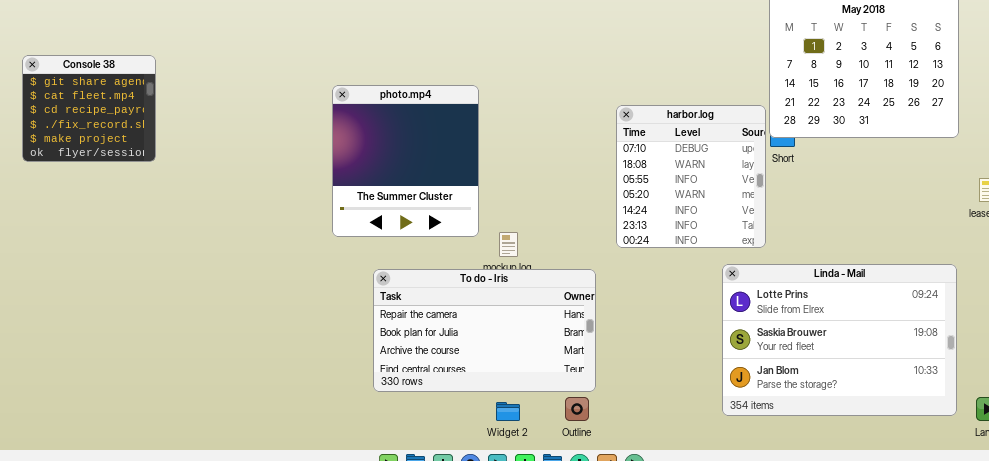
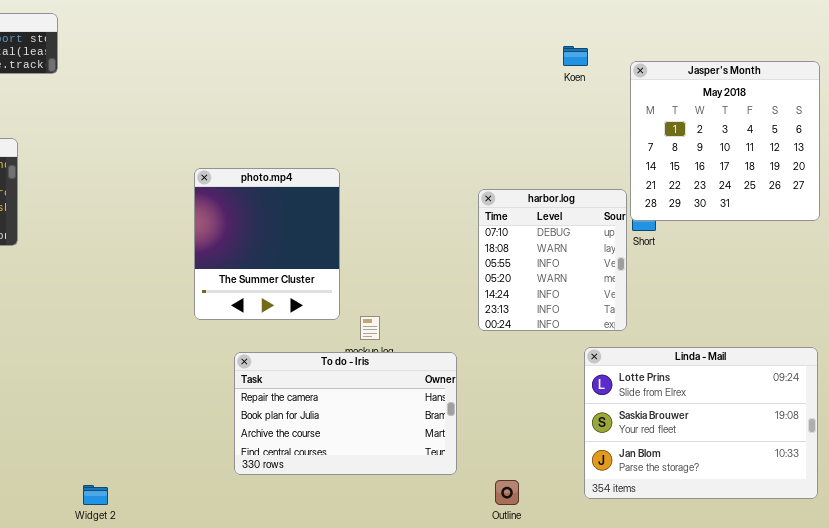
Outline: [565,397,589,421] -> [495,480,519,505], moved
Widget 2: [496,402,520,421] -> [83,485,108,505], moved

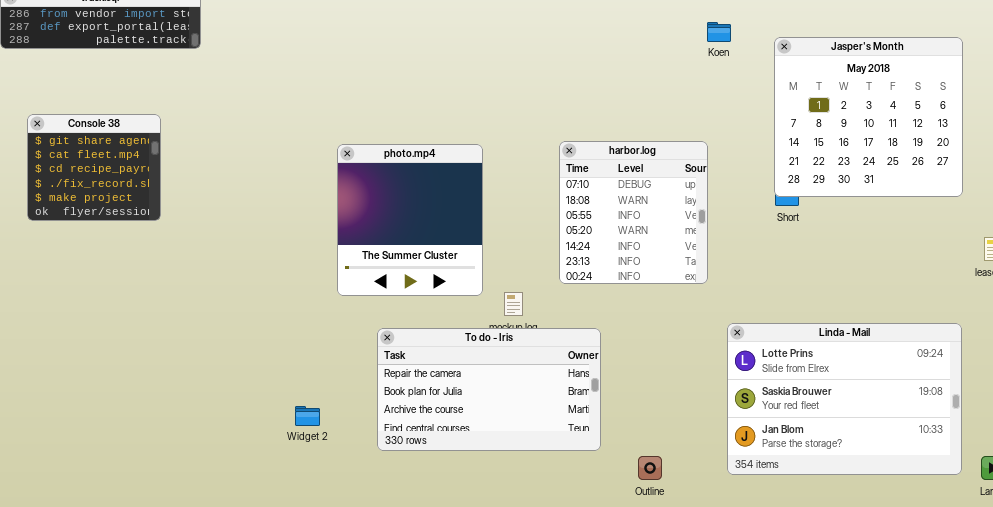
harbor.log: [478,189,627,331] -> [559,141,708,284], moved
Widget 2: [83,485,108,505] -> [295,406,320,426], moved

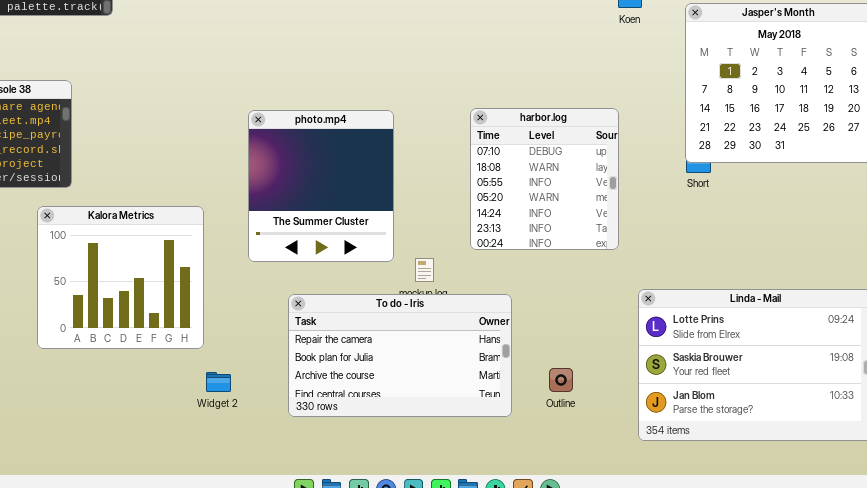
Kalora Metrics: none -> [37,206,204,349], opened
Outline: [638,456,662,480] -> [549,368,573,392], moved

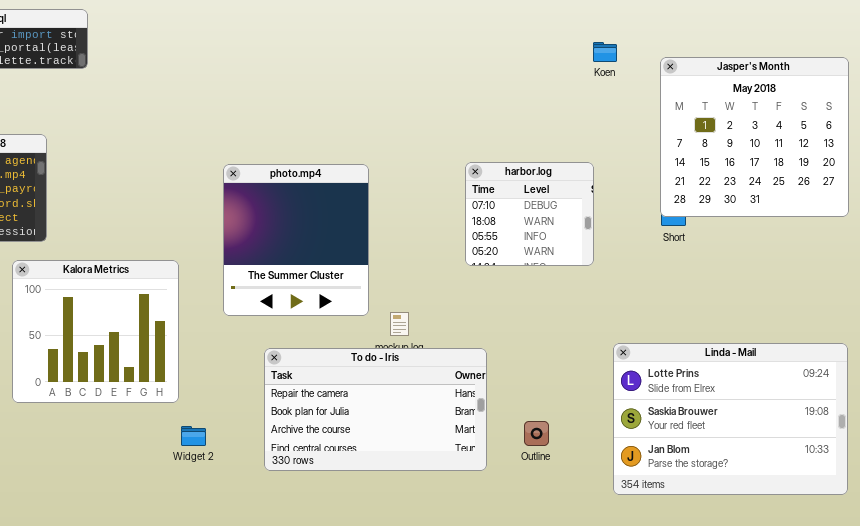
harbor.log: [470,108,619,250] -> [465,162,594,266], resized

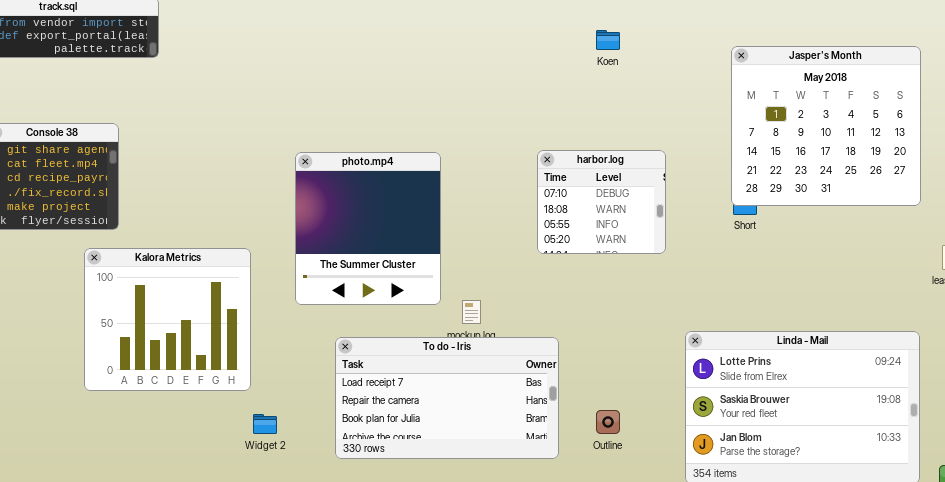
Koen: [593,42,617,62] -> [596,30,620,50], moved
To do - Iris: [264,348,487,471] -> [335,337,559,459], scrolled up 1 row

